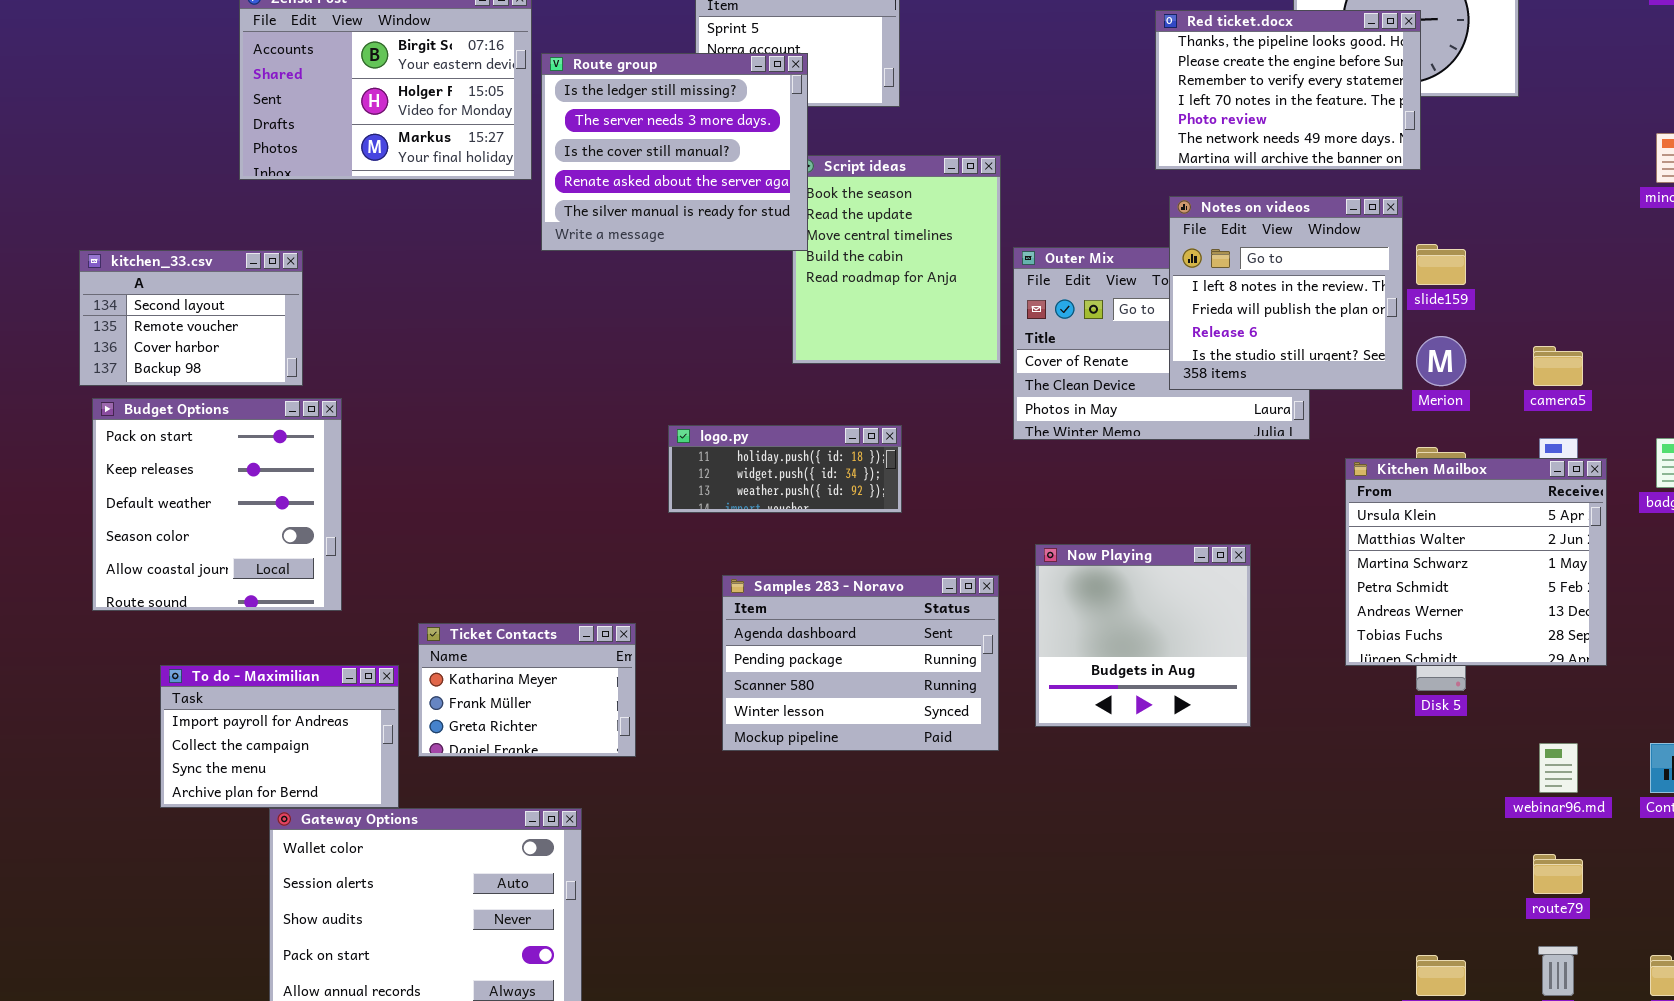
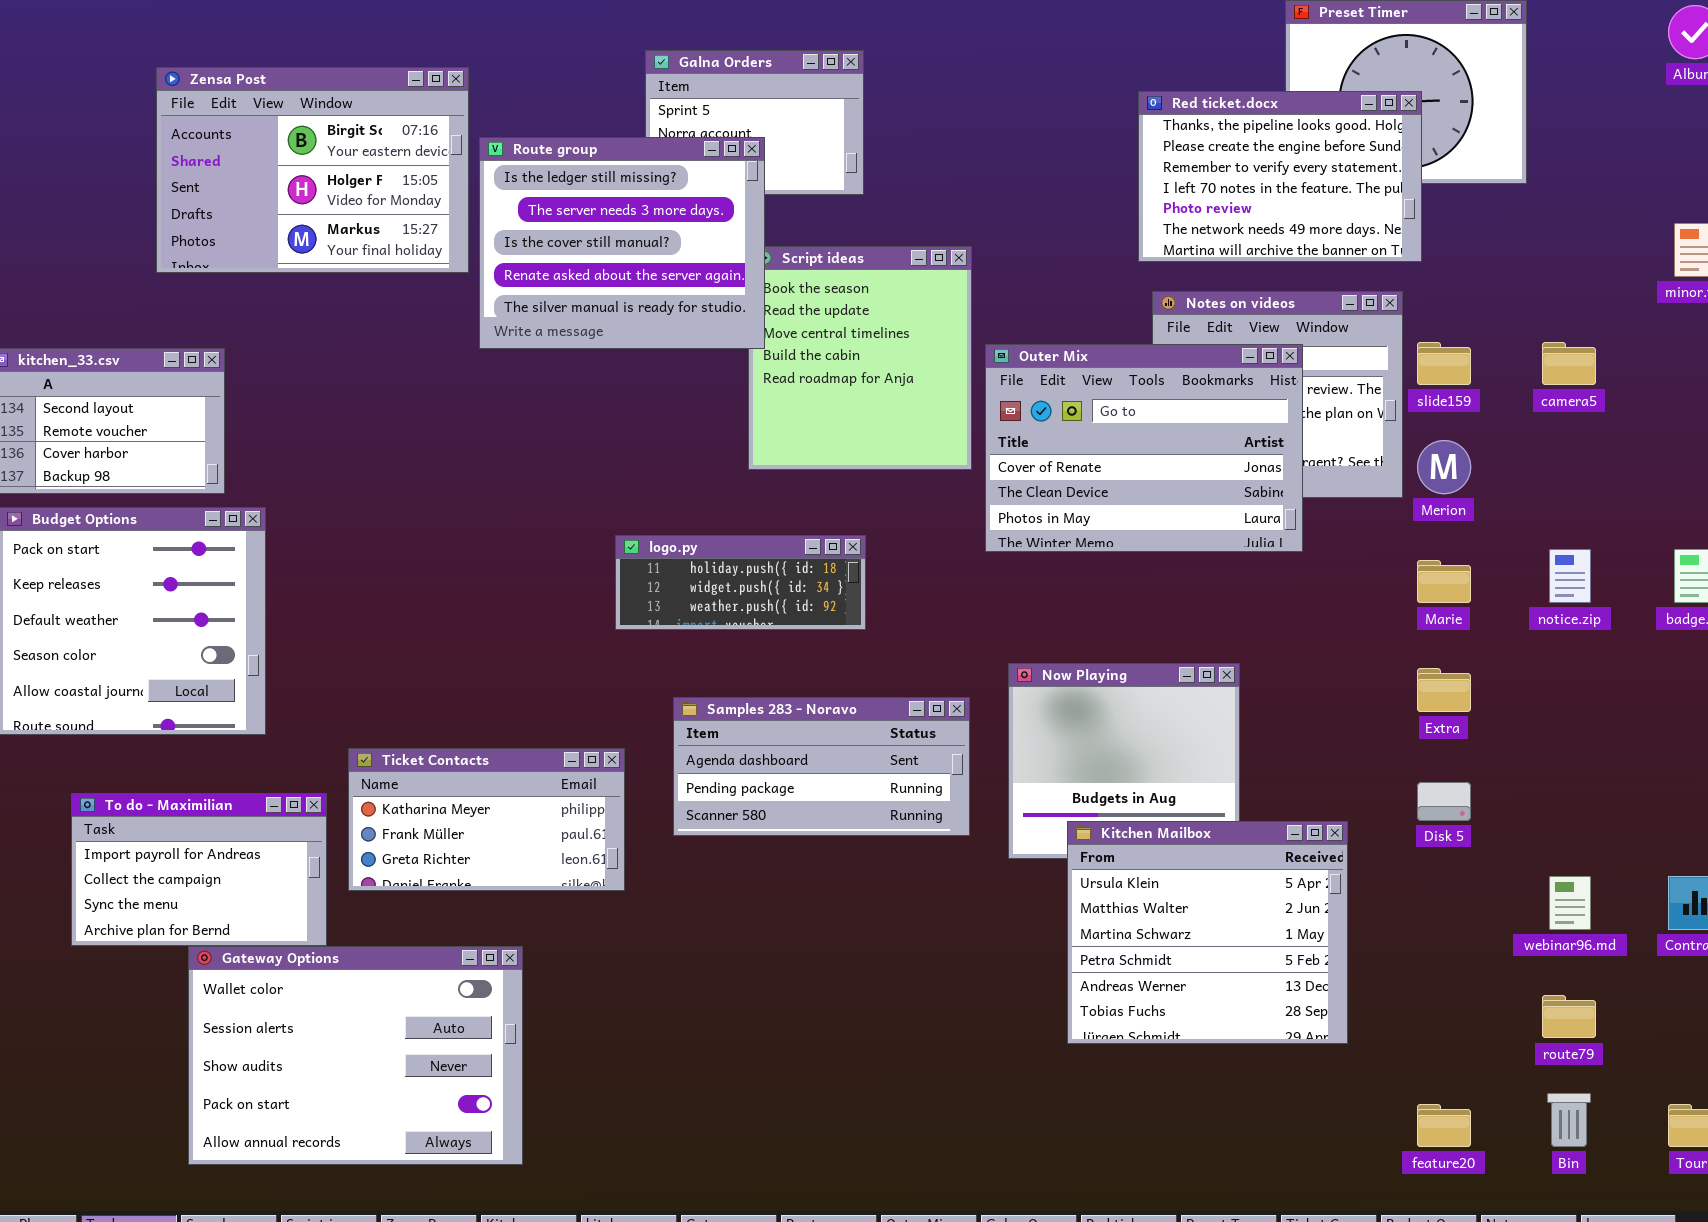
Outer Mix: [1013,247,1310,440] -> [985,344,1303,552], raised
camera5: [1533,346,1583,386] -> [1542,342,1596,385], moved
Kitchen Mailbox: [1345,458,1607,666] -> [1067,821,1348,1044], moved
Samples 283 - Noravo: [722,575,999,751] -> [673,697,970,836], resized
Ticket Contacts: [418,623,636,757] -> [348,748,625,891], resized

